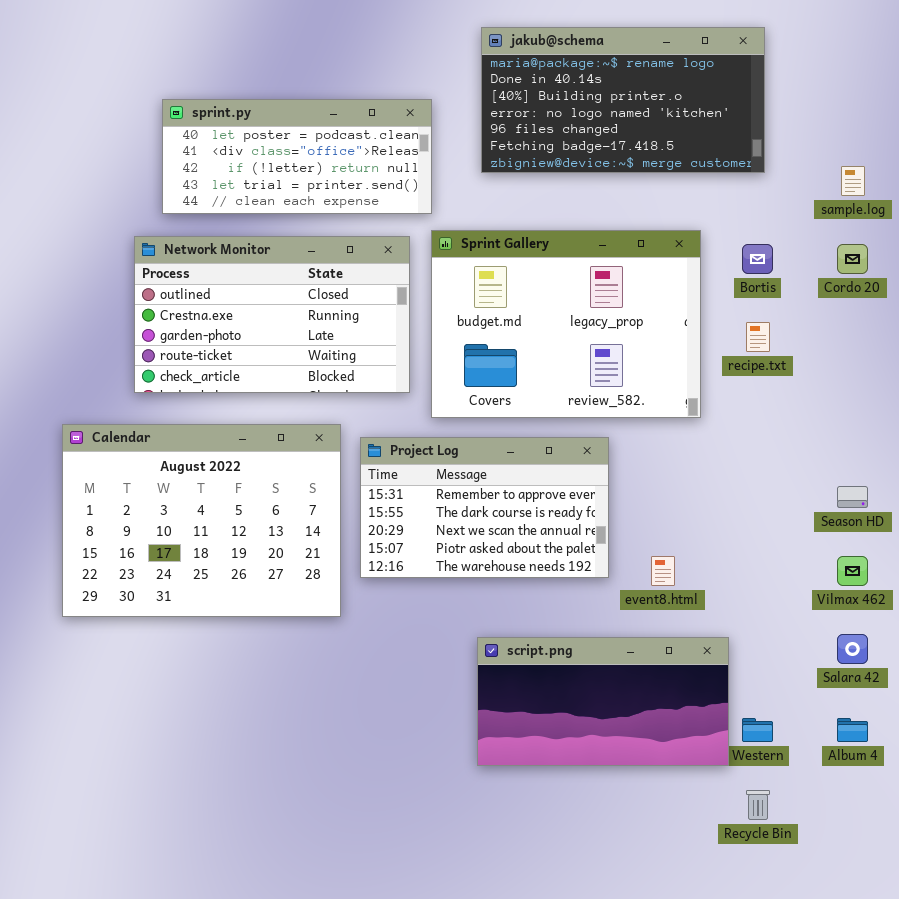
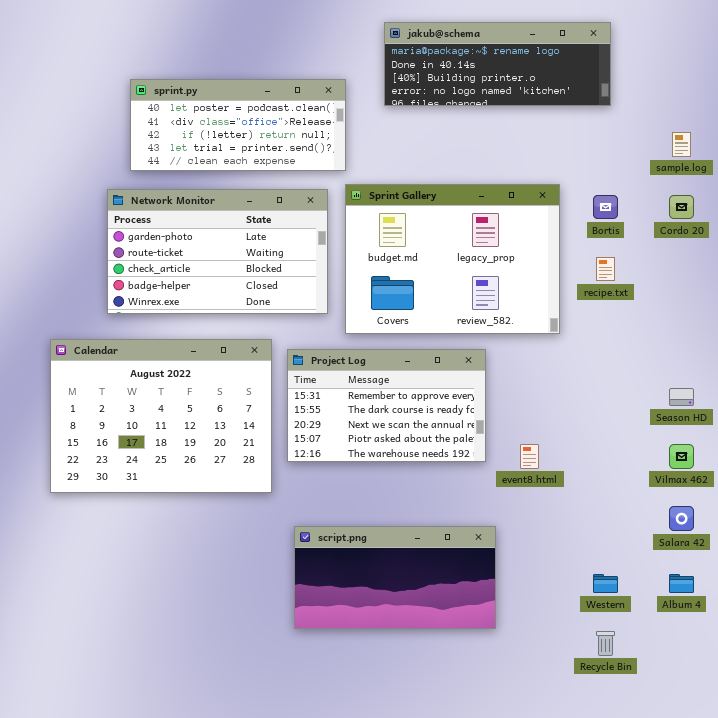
jakub@schema: [481,27,765,173] -> [384,22,611,106], resized
Network Monitor: [134,236,410,393] -> [107,189,328,314], scrolled down 2 rows
script.png: [477,637,729,766] -> [294,526,496,629], moved

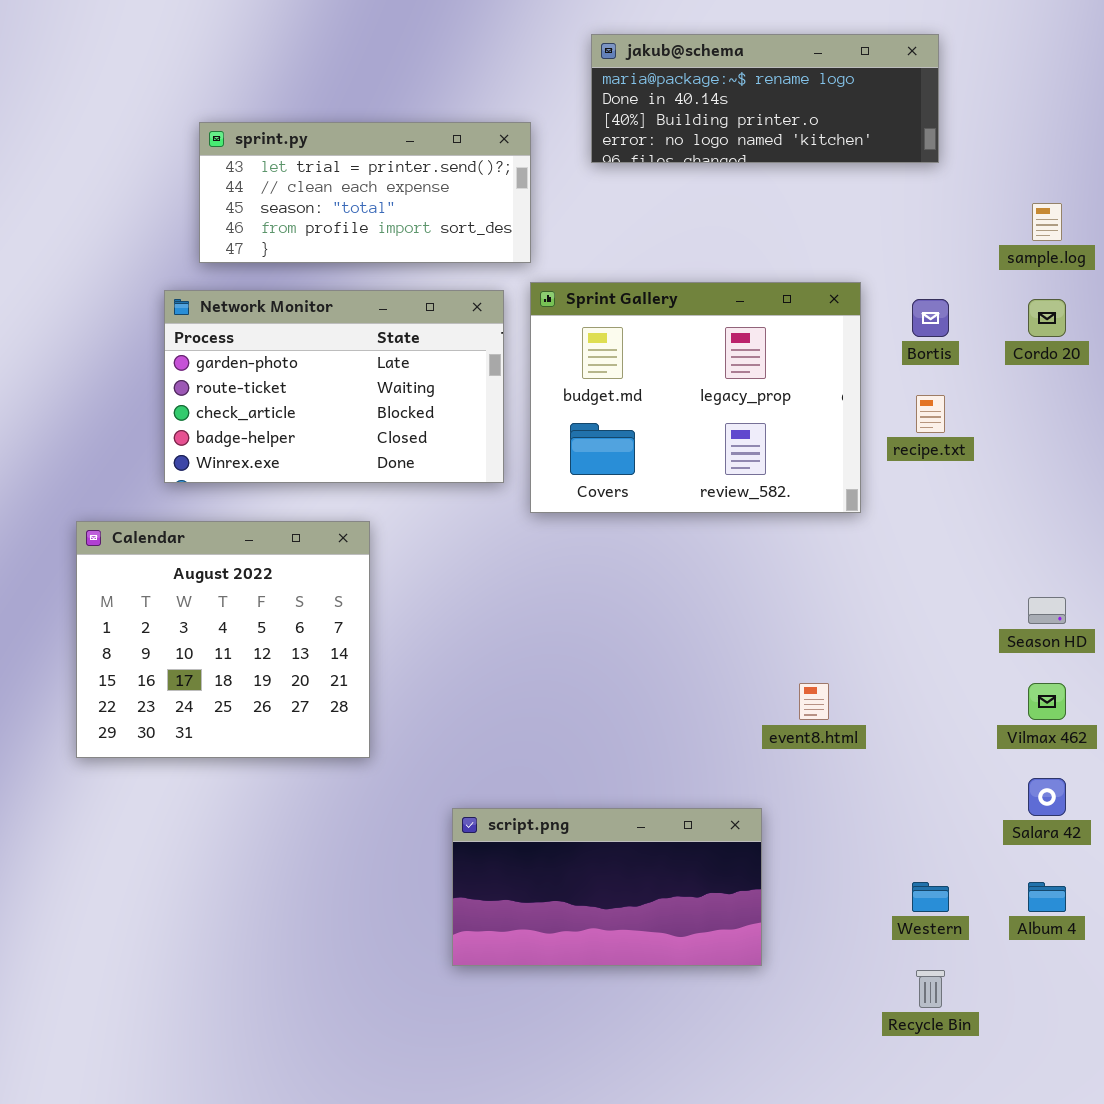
sprint.py: [130,79,346,171] -> [199,122,531,263], scrolled down 3 rows
Calendar: [50,339,272,493] -> [76,521,370,758], resized
Project Log: [287,349,486,462] -> none, closed

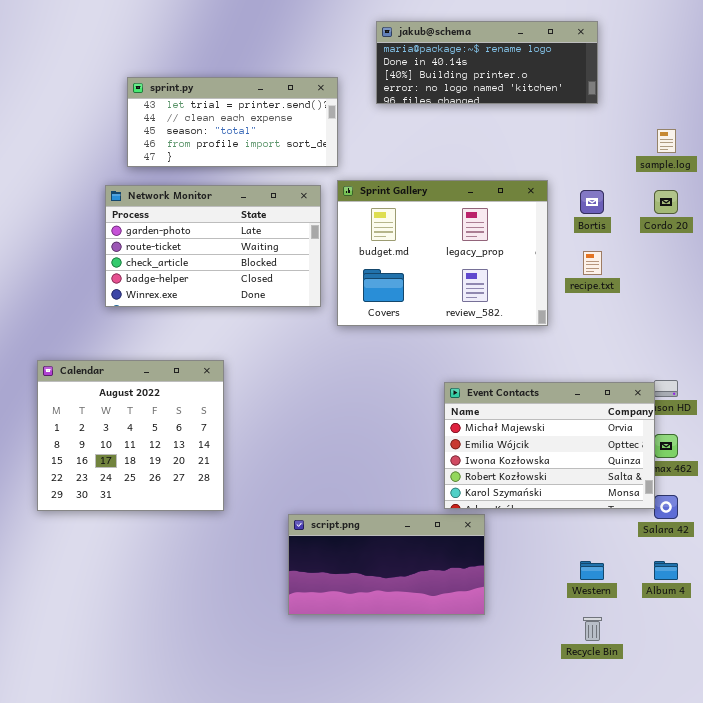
Calendar: [76,521,370,758] -> [37,360,224,511], moved
Event Contacts: none -> [444,382,655,509], opened

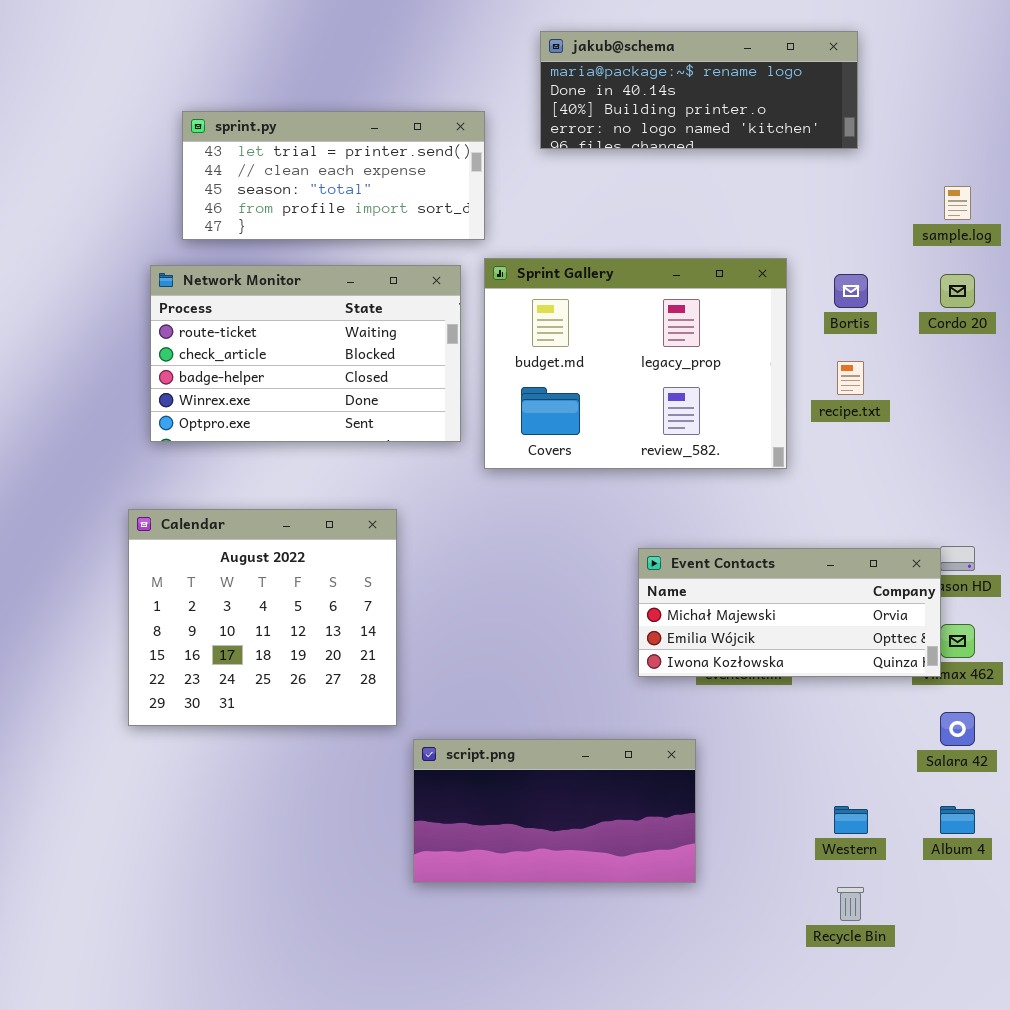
Network Monitor: [105,185,321,307] -> [150,265,461,442], scrolled down 1 row
Calendar: [37,360,224,511] -> [128,509,397,726], moved
Event Contacts: [444,382,655,509] -> [638,548,941,677], resized

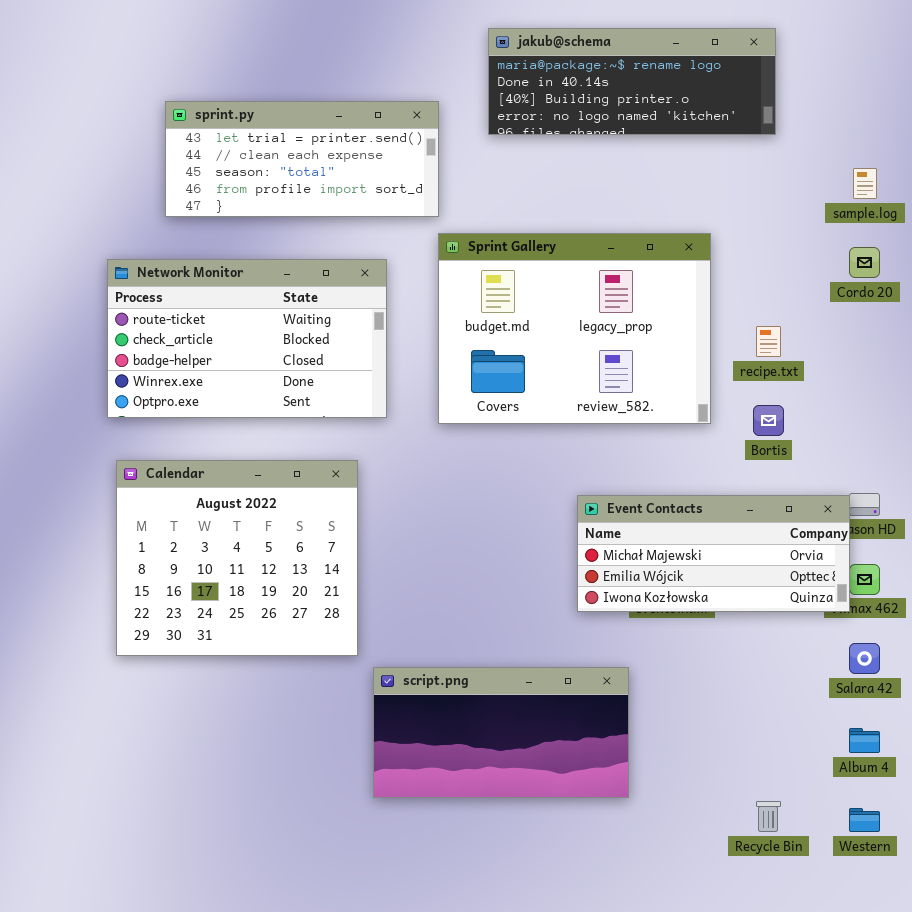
Network Monitor: [150,265,461,442] -> [107,259,387,418], moved
Bortis: [834,274,868,308] -> [753,405,784,436], moved
Western: [834,806,868,834] -> [849,808,880,832], moved

